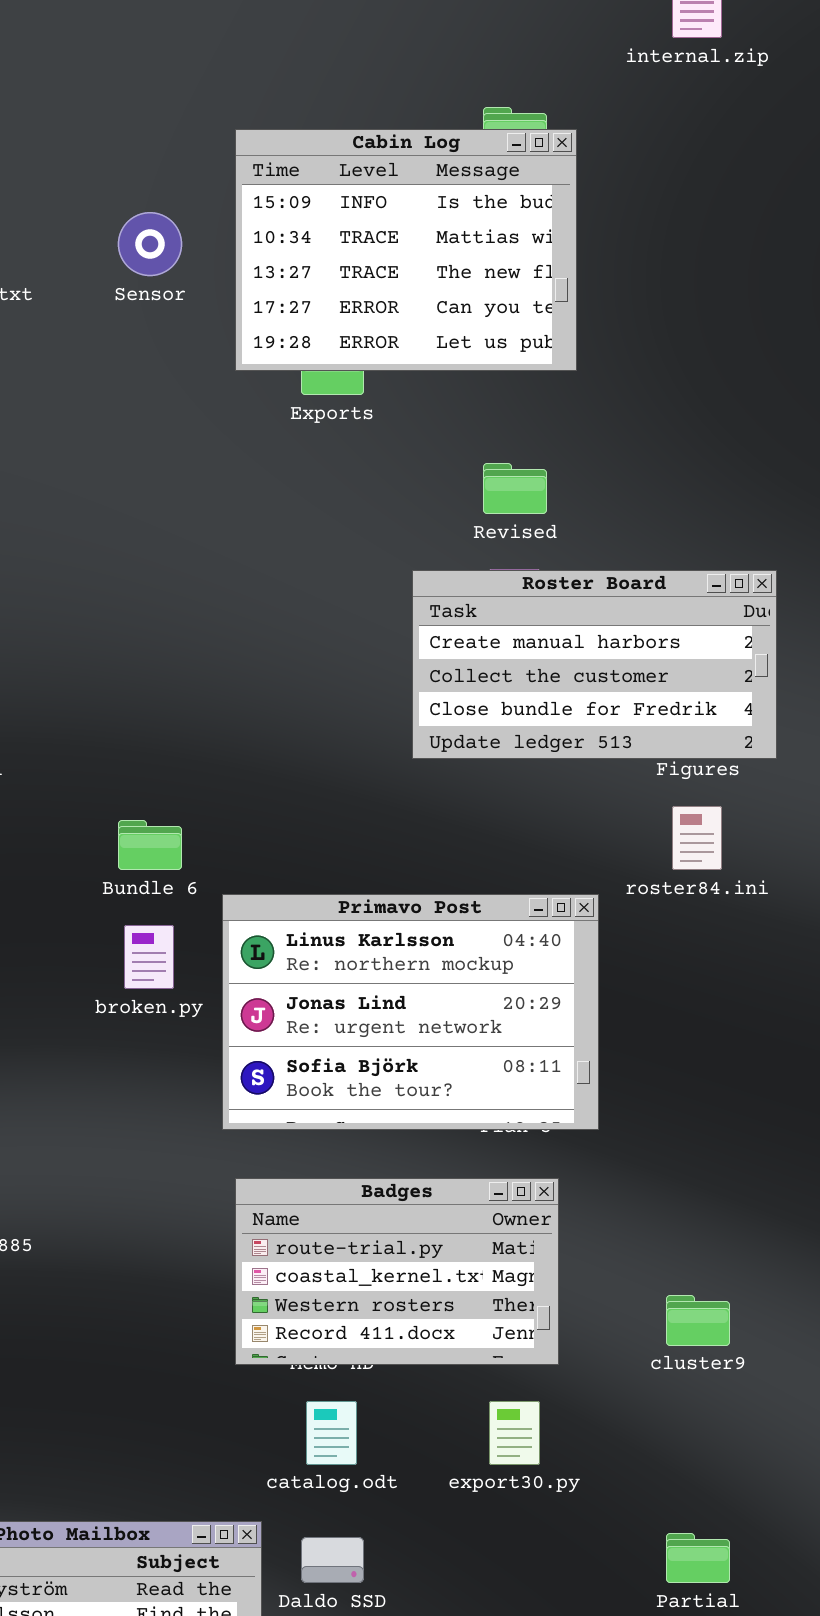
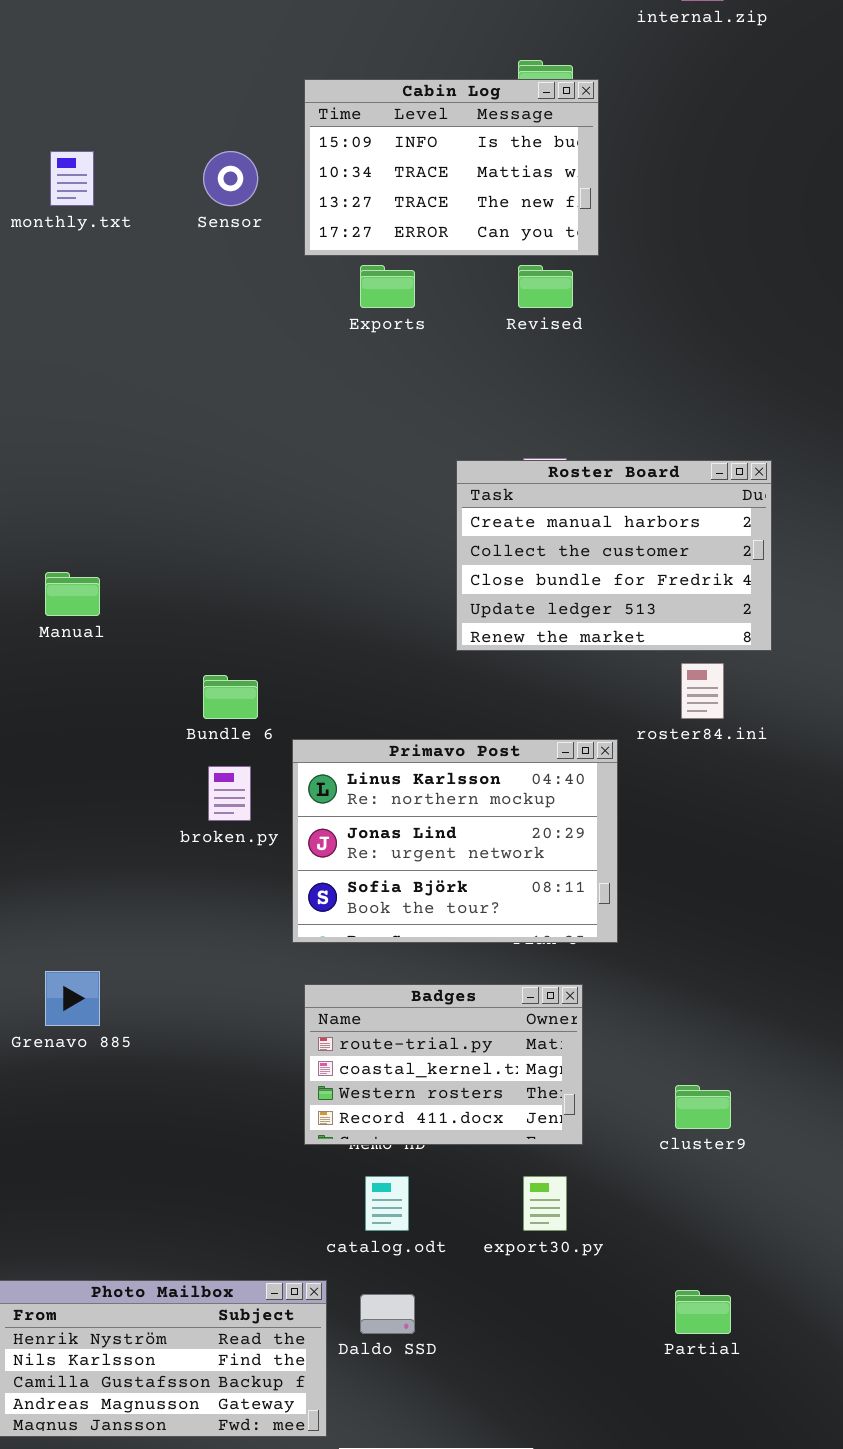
Cabin Log: [235,129,577,371] -> [304,79,599,256], resized
Revised: [483,463,547,514] -> [518,265,573,308], moved
Roster Board: [412,570,777,759] -> [456,460,772,651], resized

